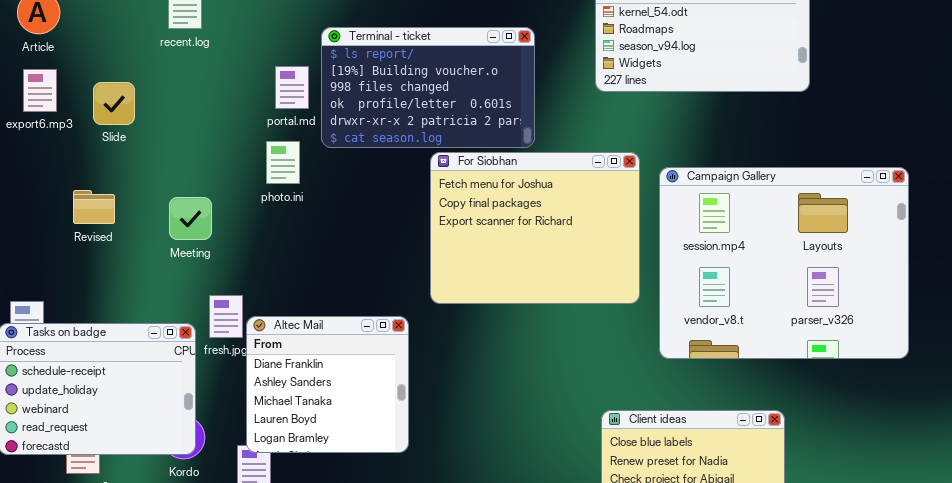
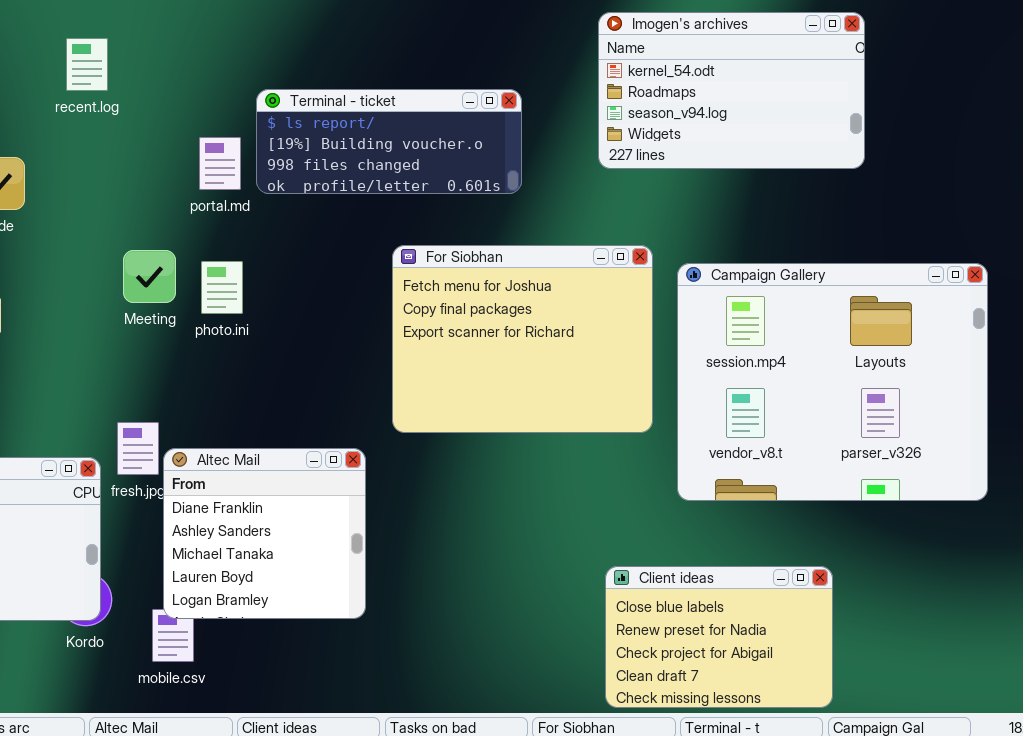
Terminal - ticket: [321,27,535,148] -> [256,89,522,194], resized
photo.ini: [266,141,300,184] -> [201,261,243,314], moved
Meeting: [169,197,212,240] -> [123,250,176,303], moved

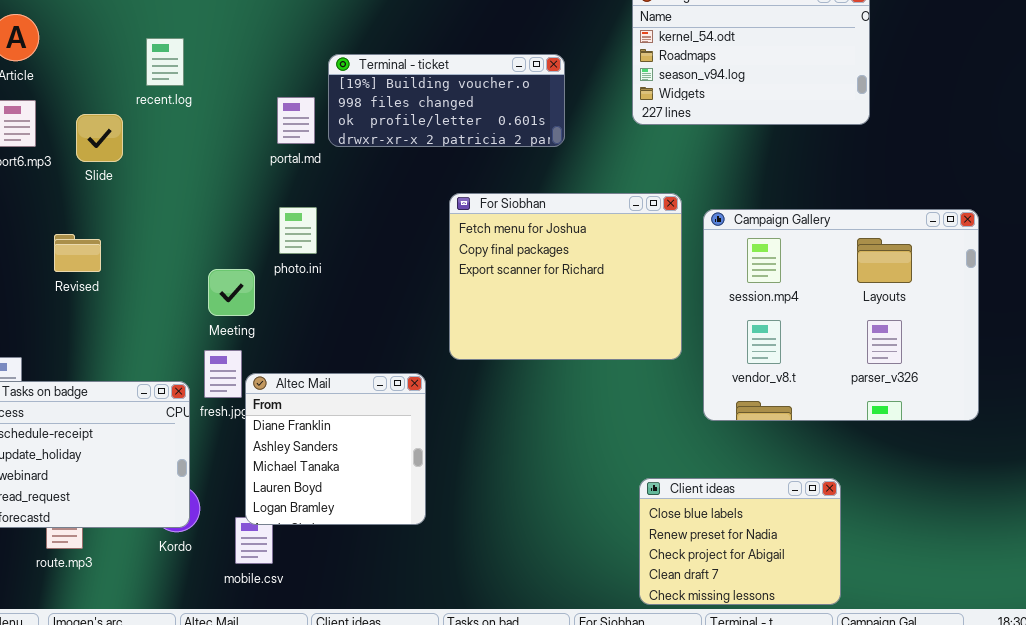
recent.log: [66,38,108,91] -> [146,38,184,86], moved
Terminal - ticket: [256,89,522,194] -> [328,54,565,147], scrolled down 1 row
Meeting: [123,250,176,303] -> [208,269,255,316], moved

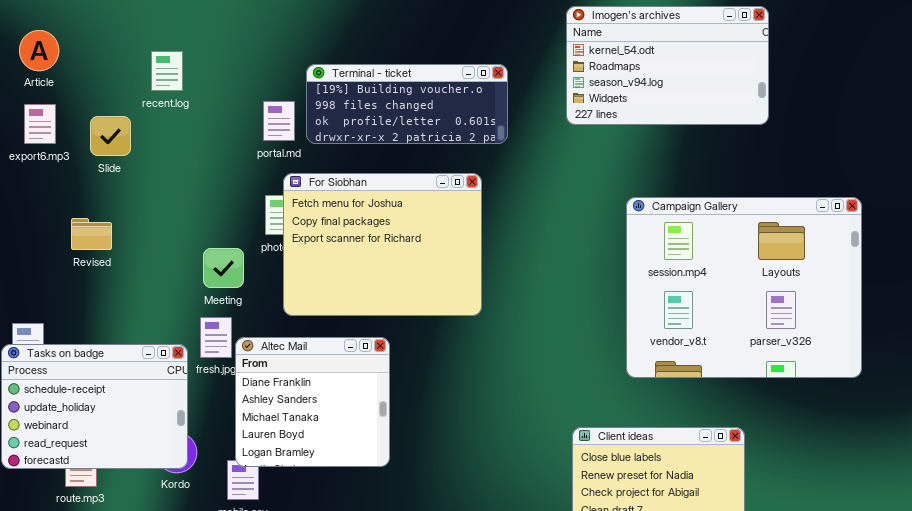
For Siobhan: [449,193,682,360] -> [283,173,482,316], moved

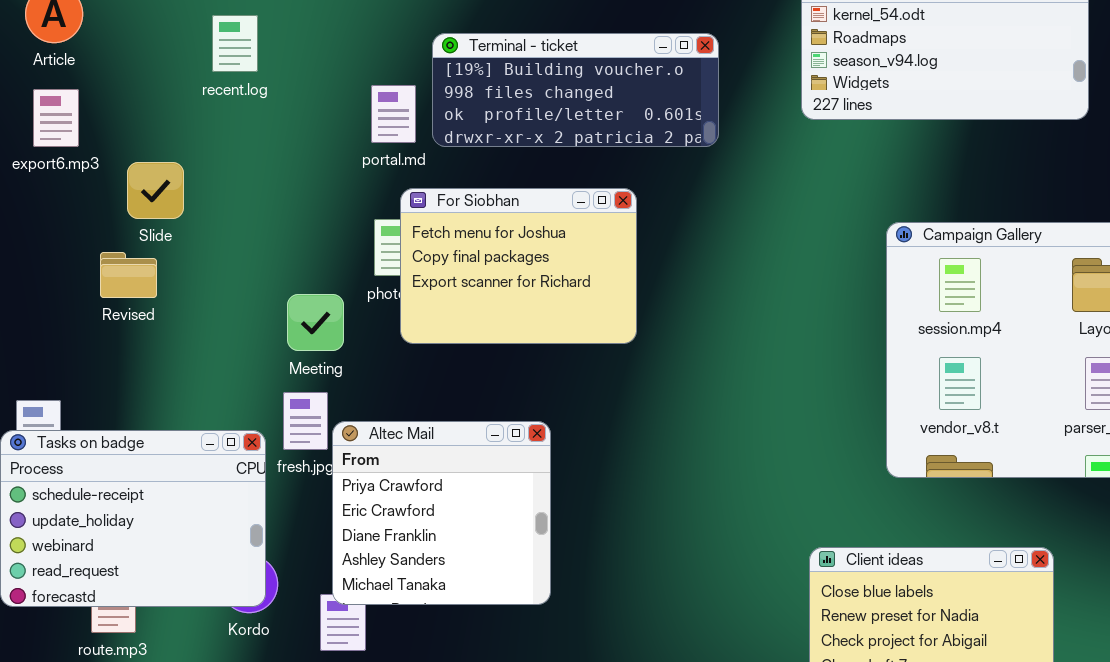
Slide: [90,116,131,156] -> [127,162,184,219], moved
For Siobhan: [283,173,482,316] -> [400,188,637,344], resized
Altec Mail: [235,337,390,467] -> [332,421,551,605], scrolled up 2 rows

